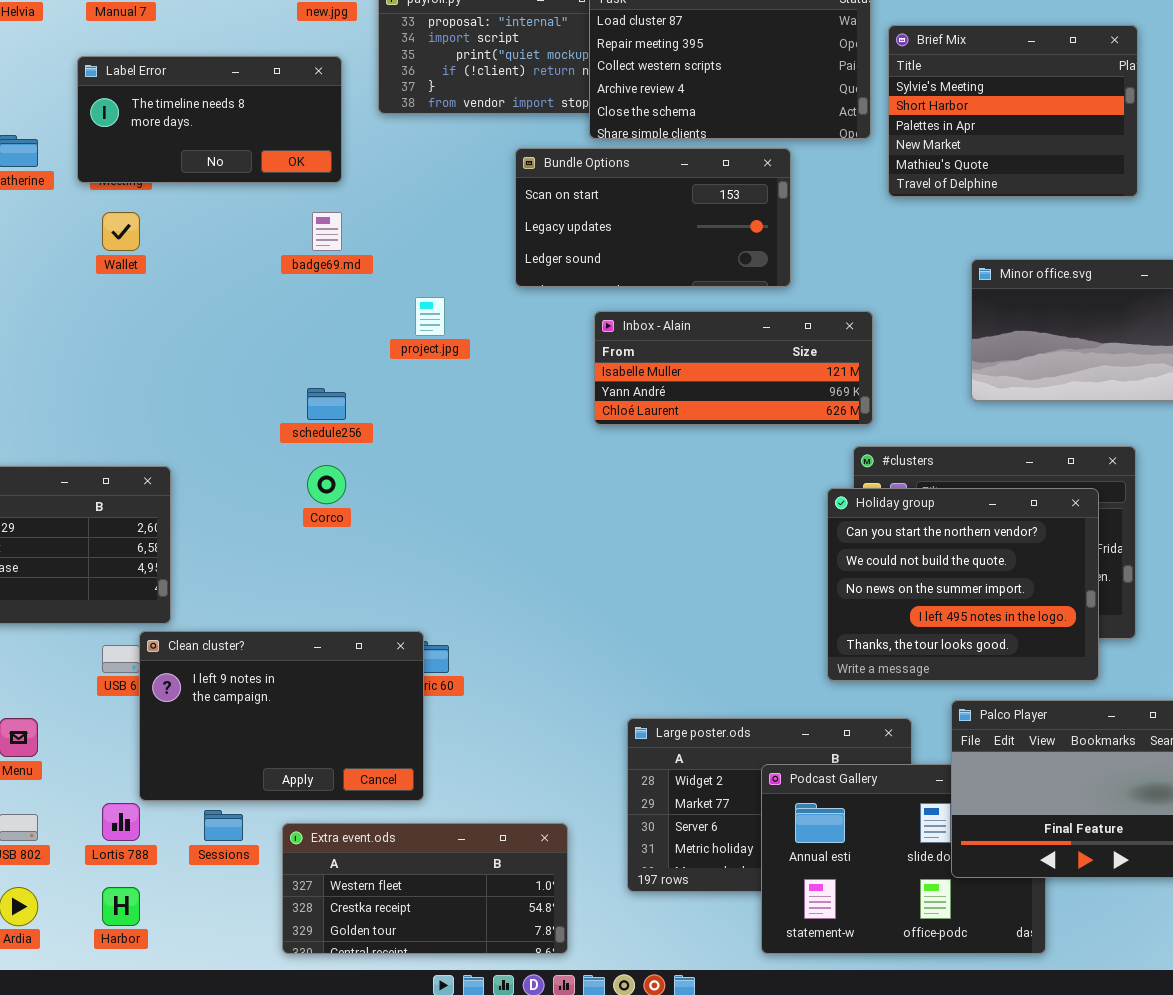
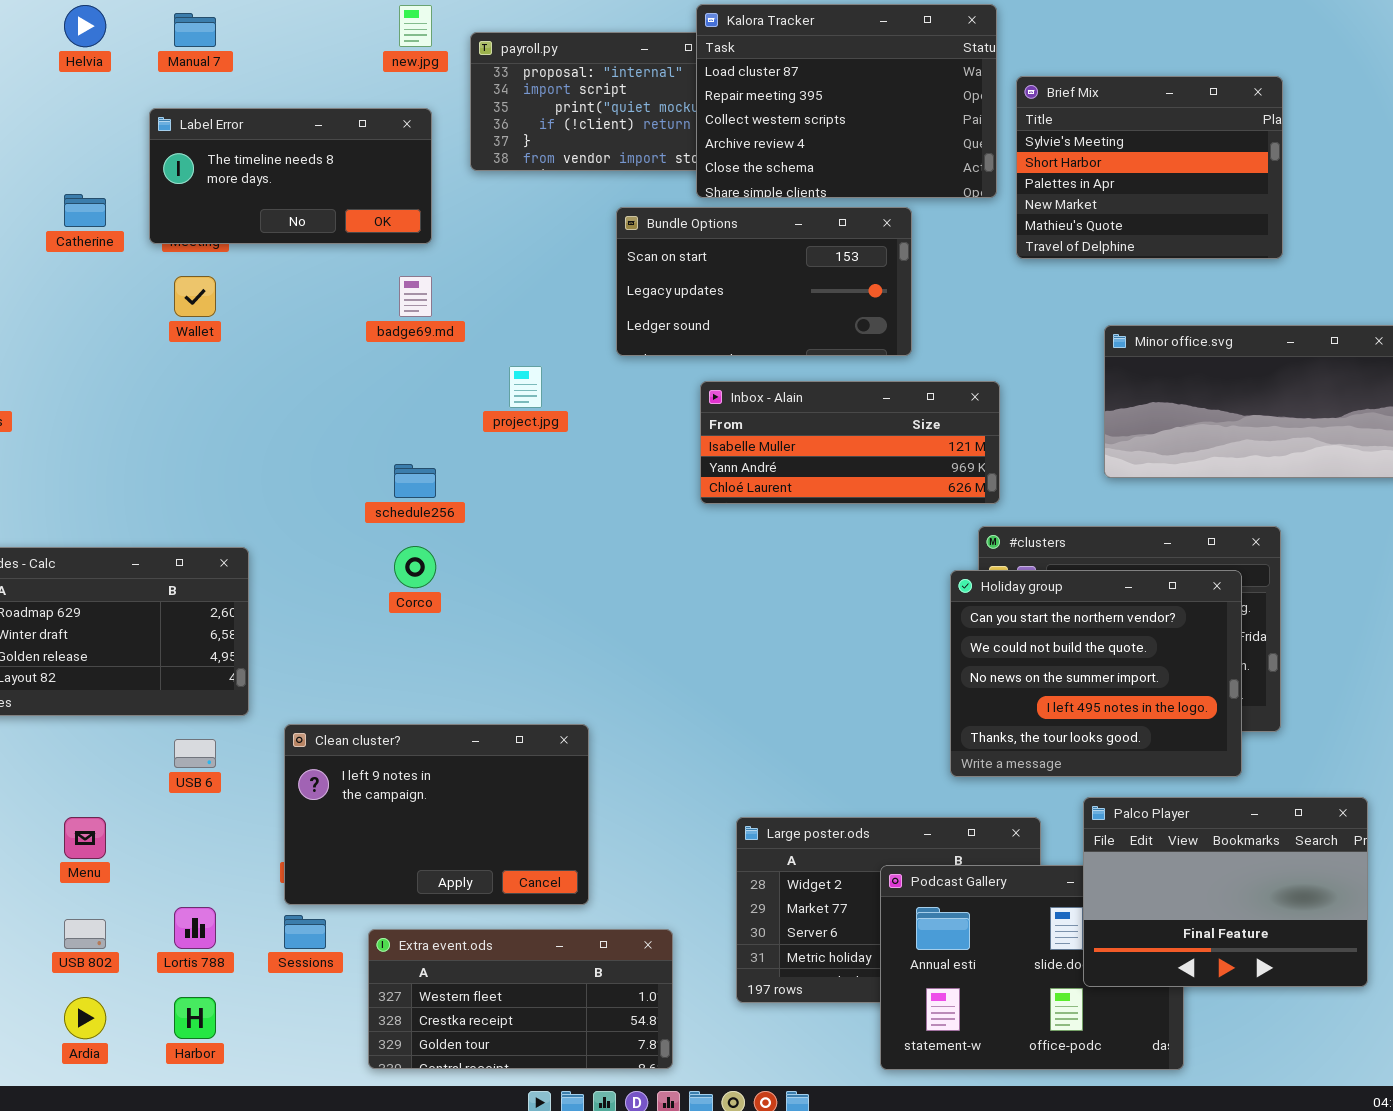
Clean cluster?: [139,631,424,801] -> [284,724,589,905], moved

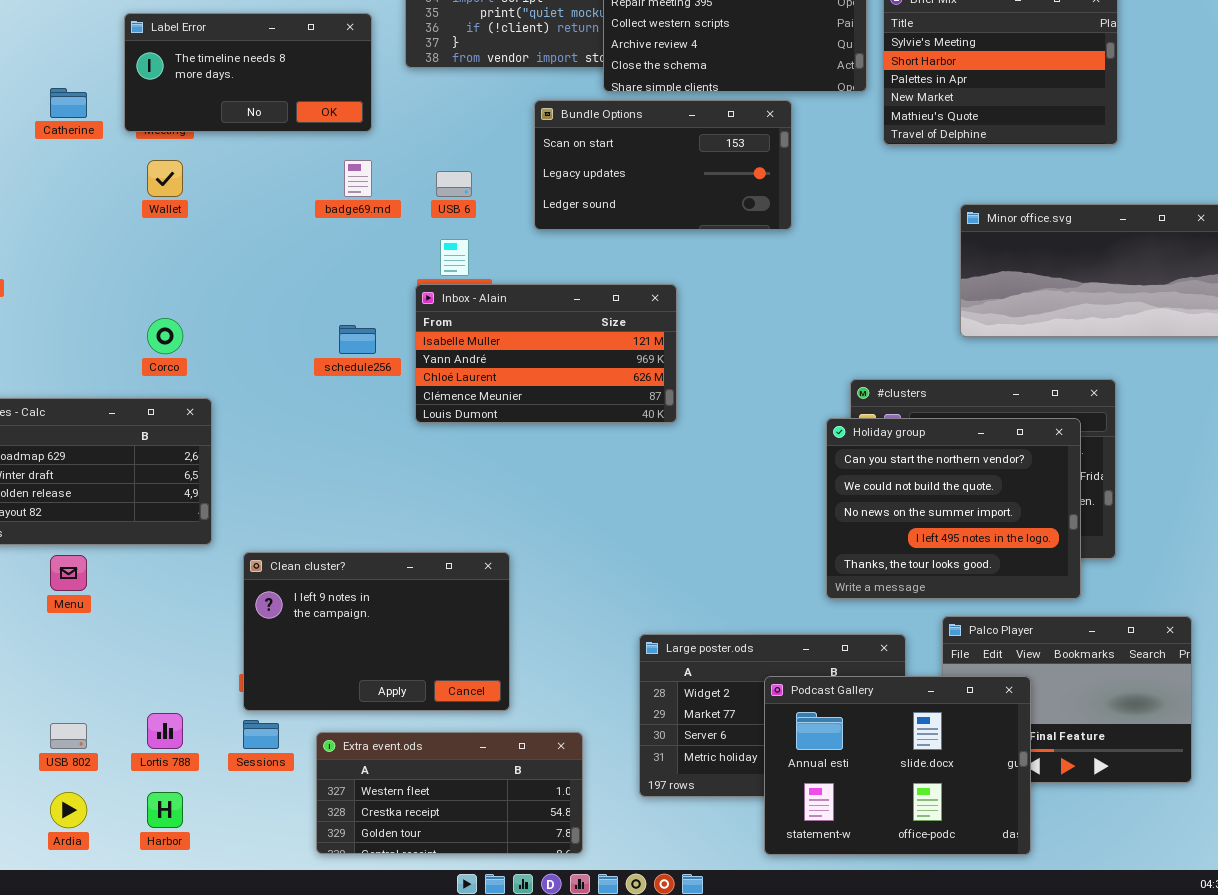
Inbox - Alain: [700,381,1000,504] -> [415,284,677,423], moved, resized
Corco: [394,546,436,588] -> [147,318,183,354], moved
USB 6: [174,739,216,768] -> [436,171,472,197], moved
Menu: [64,817,106,859] -> [50,555,87,591], moved
Podcast Gallery: [880,865,1184,1070] -> [764,676,1031,855], raised

